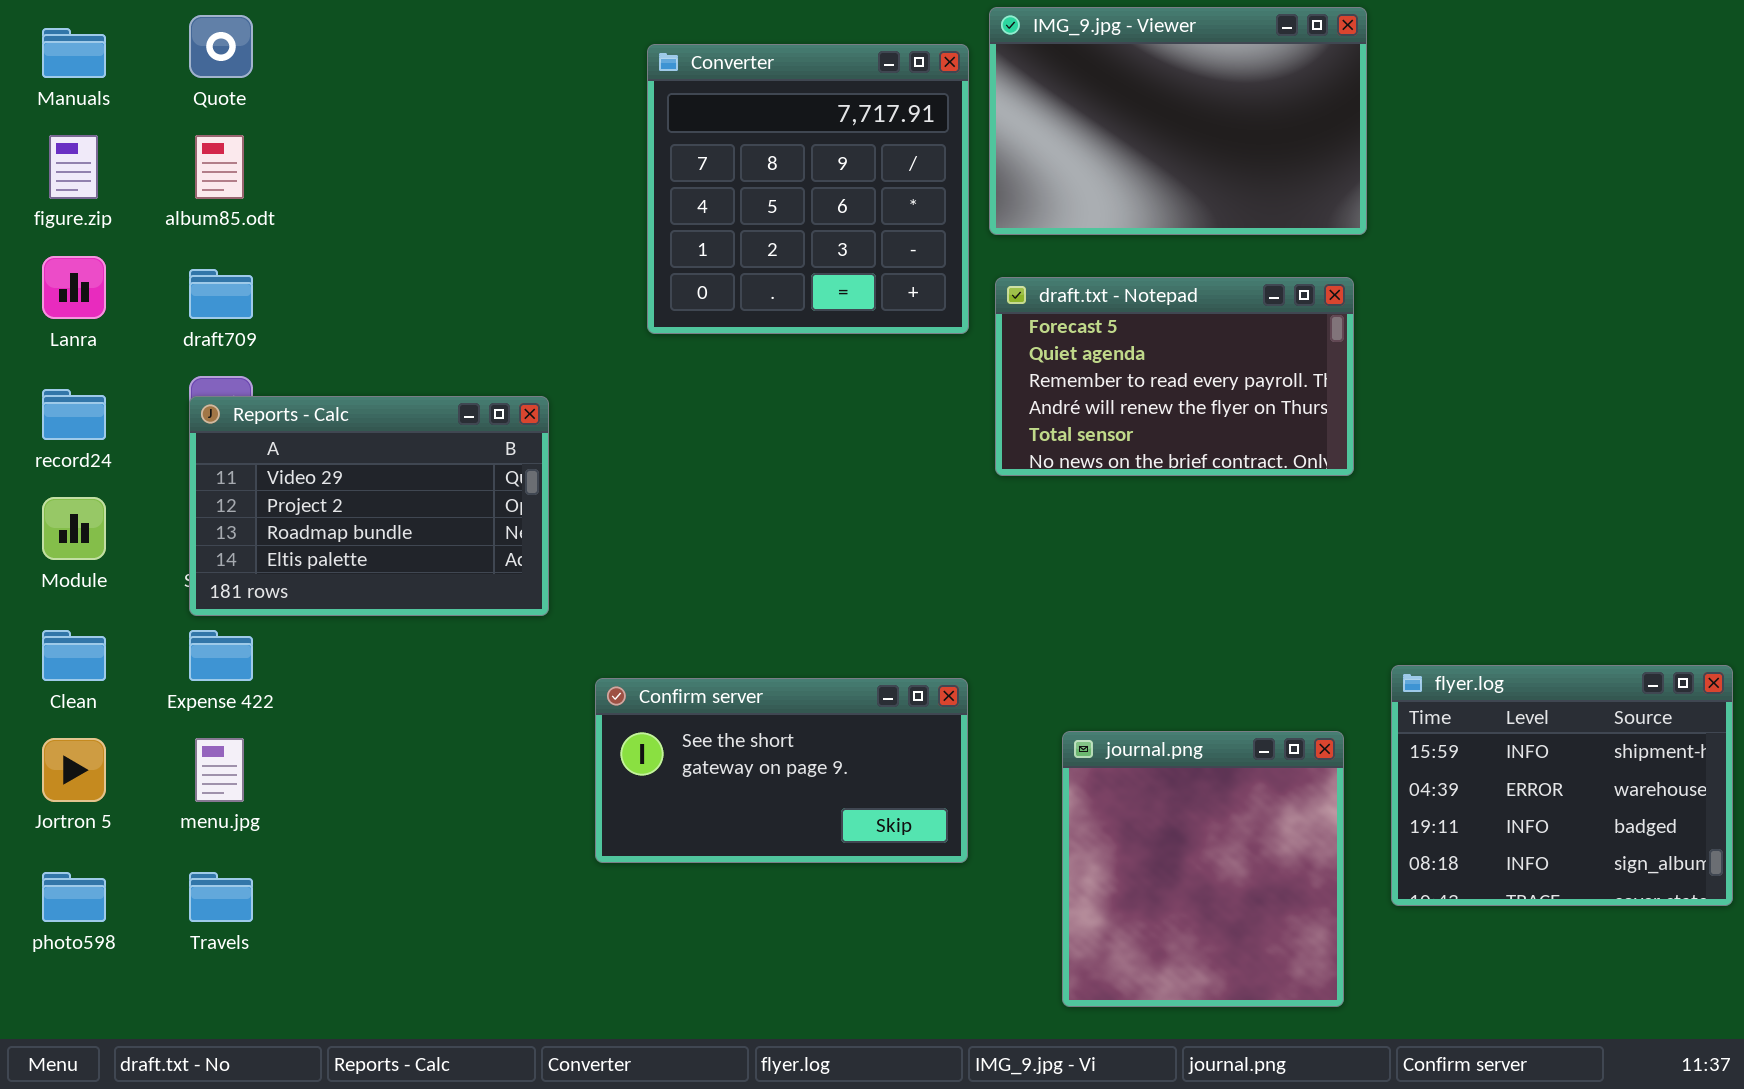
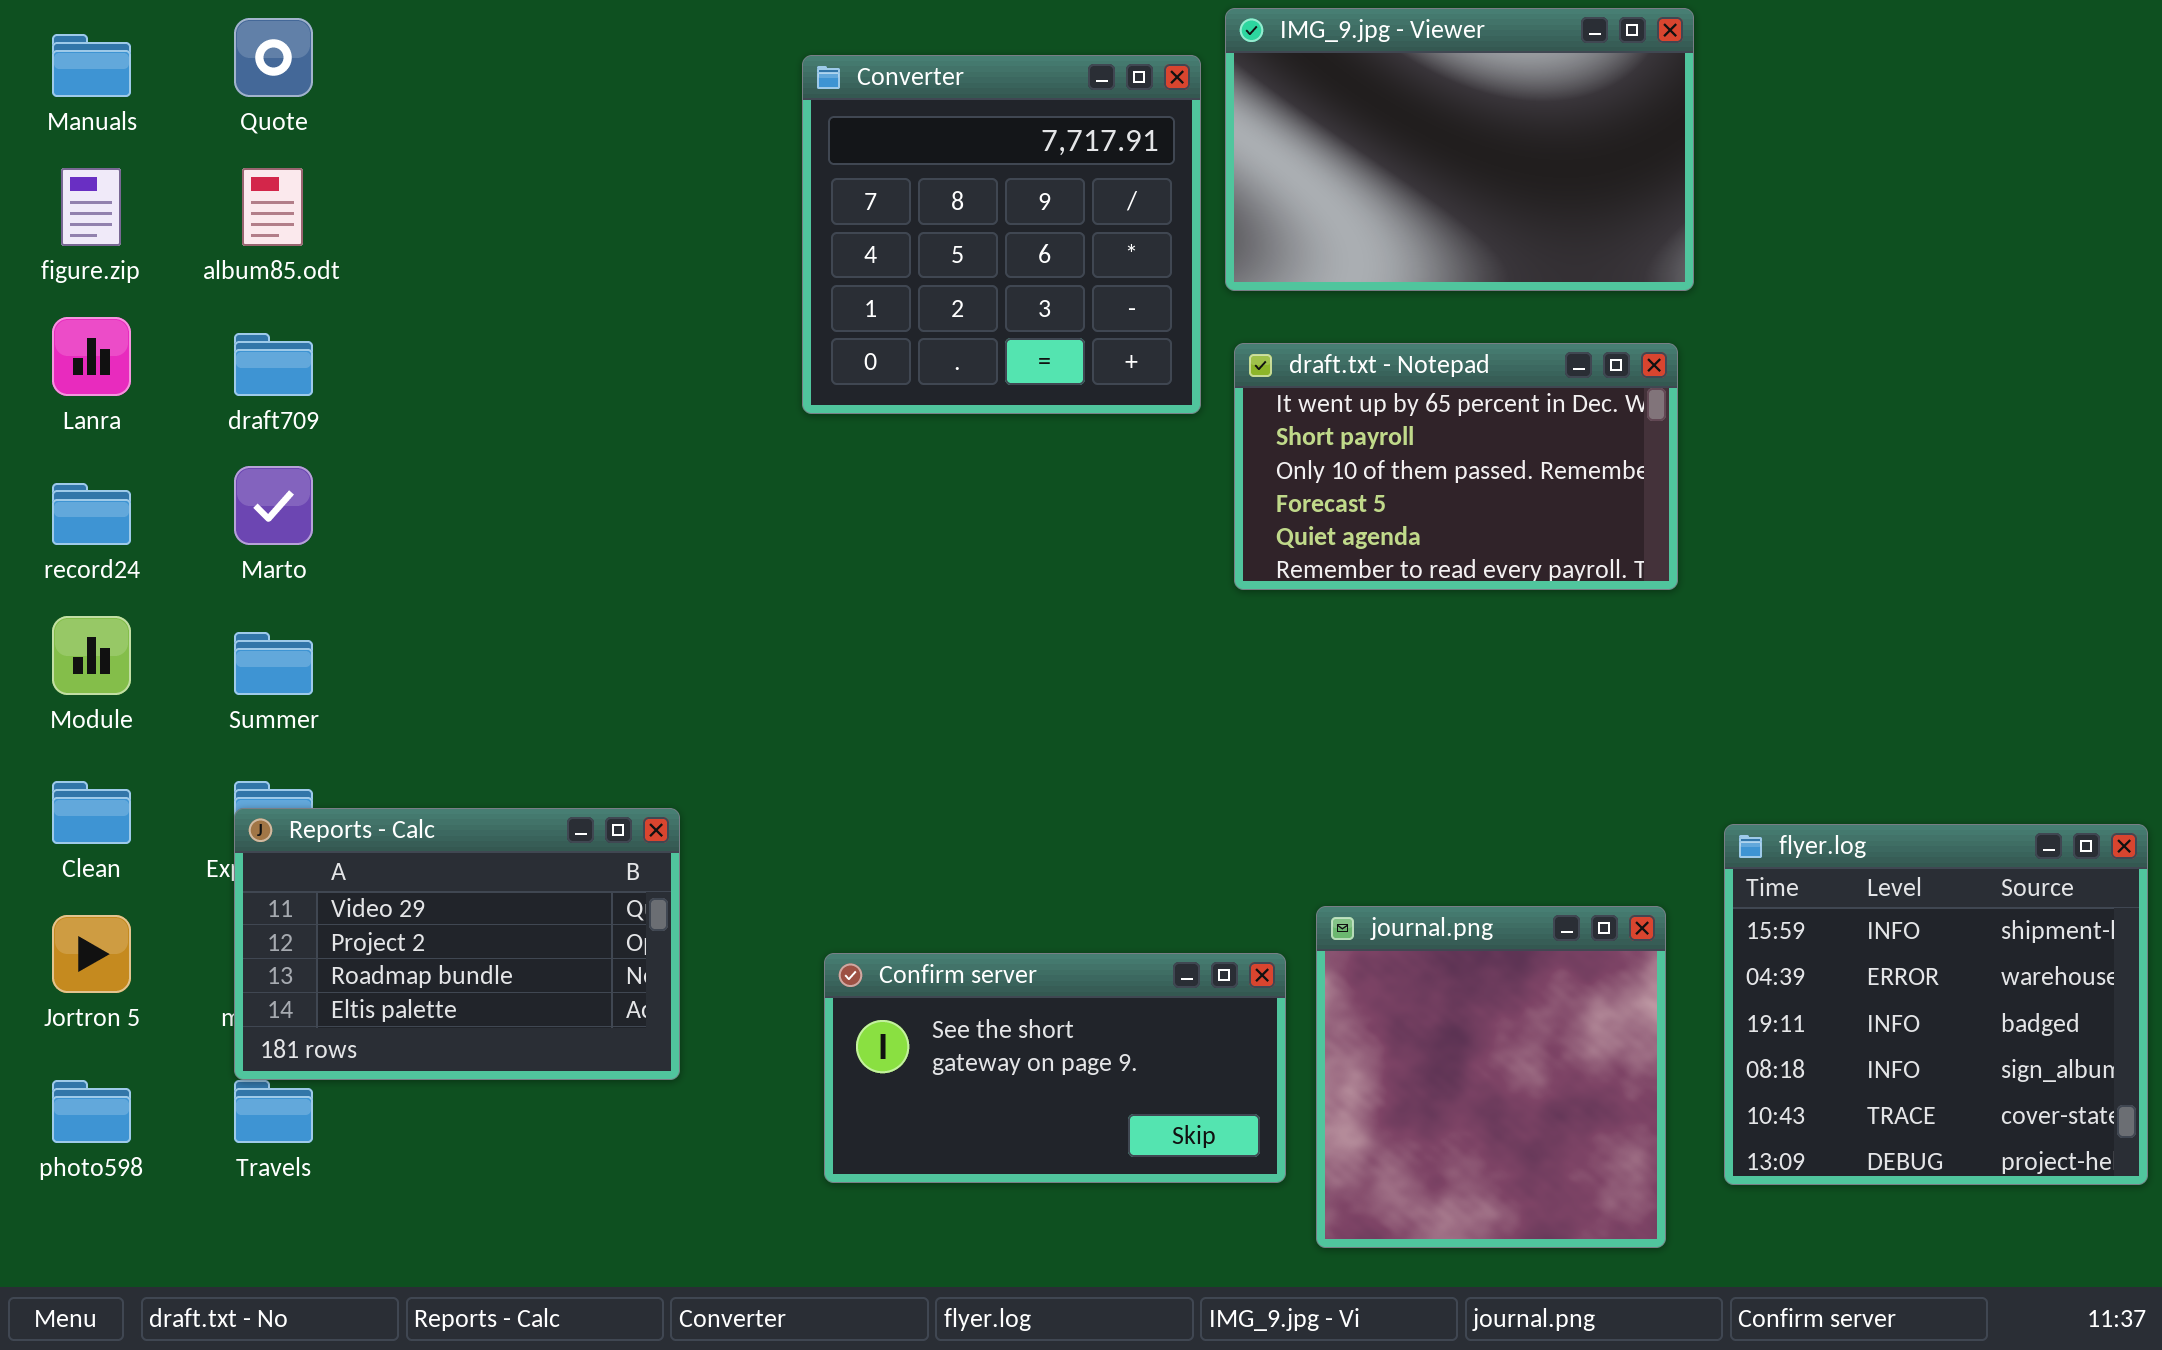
draft.txt - Notepad: [995,277,1354,476] -> [1234,343,1678,590], scrolled up 3 rows
Reports - Calc: [189,396,549,616] -> [234,808,680,1080], moved
flyer.log: [1391,665,1733,906] -> [1724,824,2148,1185], resized
Confirm server: [595,678,968,863] -> [824,953,1286,1183], moved

